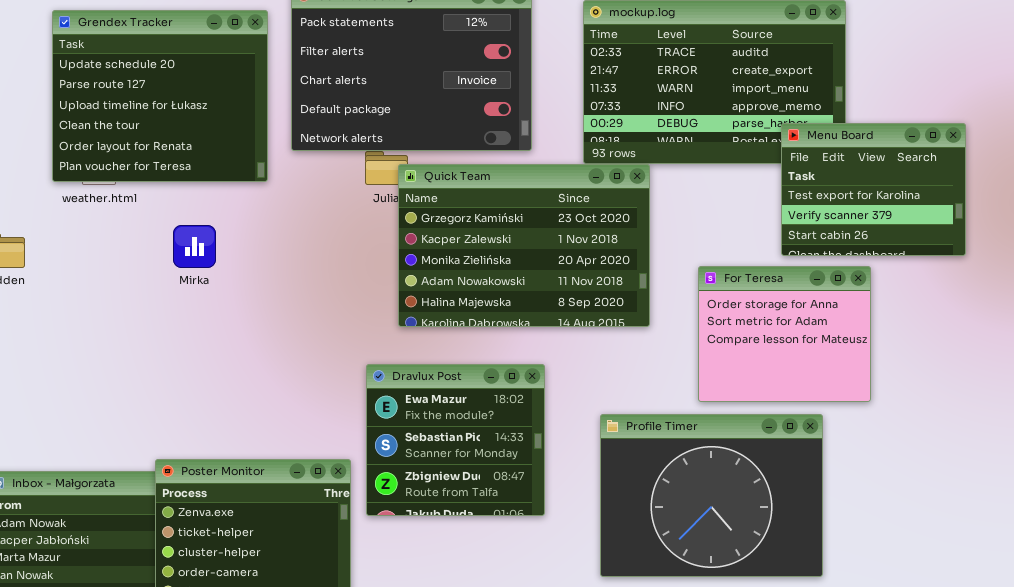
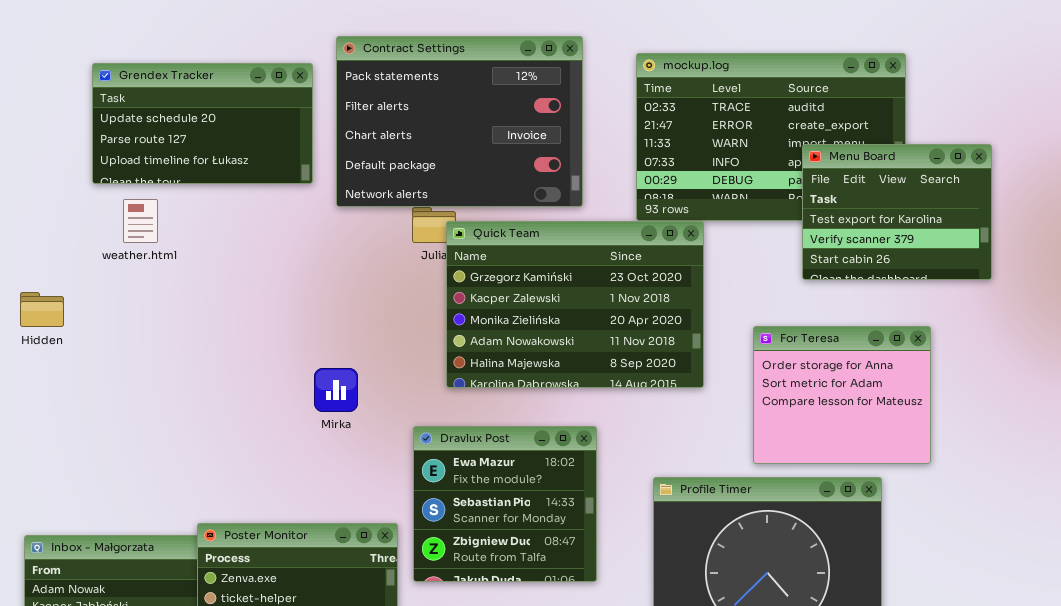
Grendex Tracker: [52,10,268,182] -> [92,63,313,184], resized
Menu Board: [781,123,966,256] -> [802,144,992,280], moved
Mirka: [173,225,216,268] -> [314,368,358,412], moved

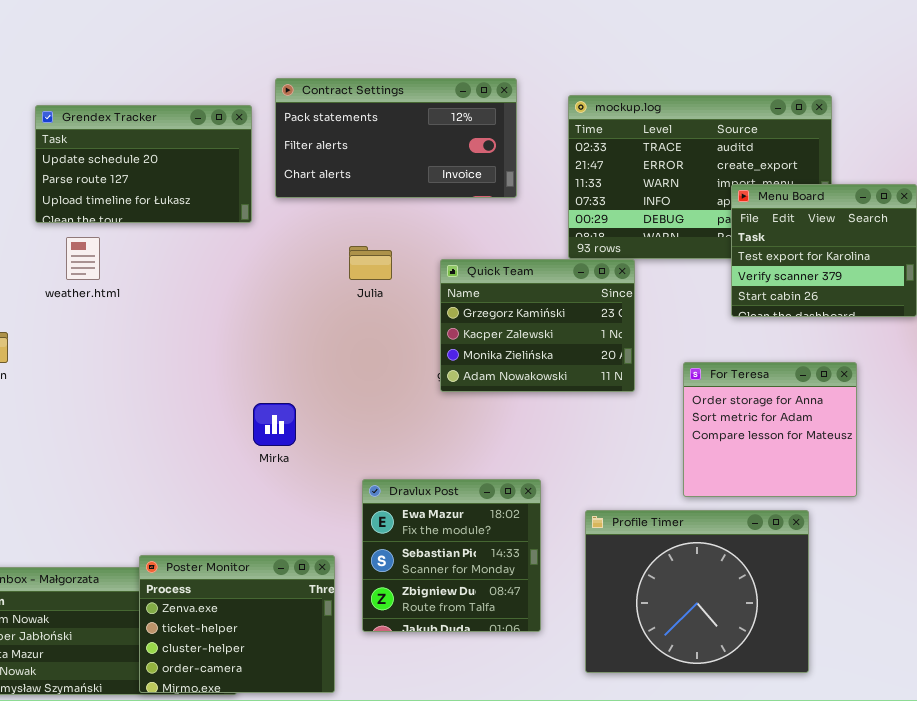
Contract Settings: [336,36,583,207] -> [275,78,517,198], resized
Quick Team: [446,221,704,388] -> [440,259,635,392], resized
Dravlux Post: [413,426,597,582] -> [362,479,541,632], moved

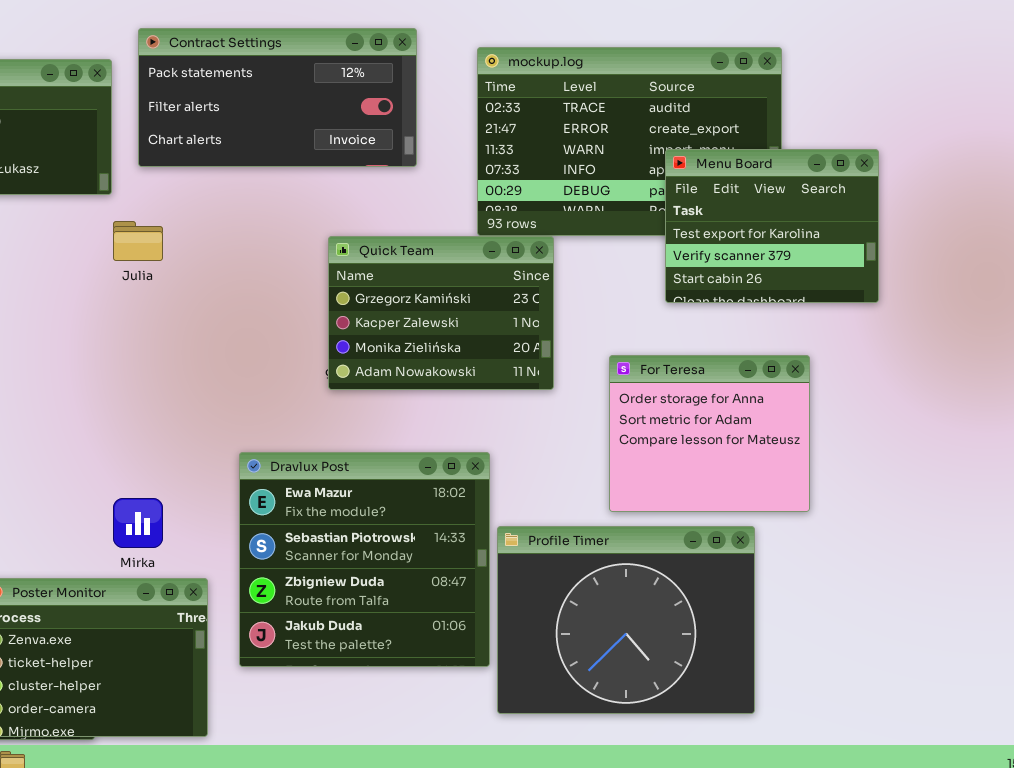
Julia: [349,246,392,280] -> [113,221,163,261], moved
Mirka: [253,403,296,446] -> [113,498,163,548], moved
Dravlux Post: [362,479,541,632] -> [239,452,490,667], resized

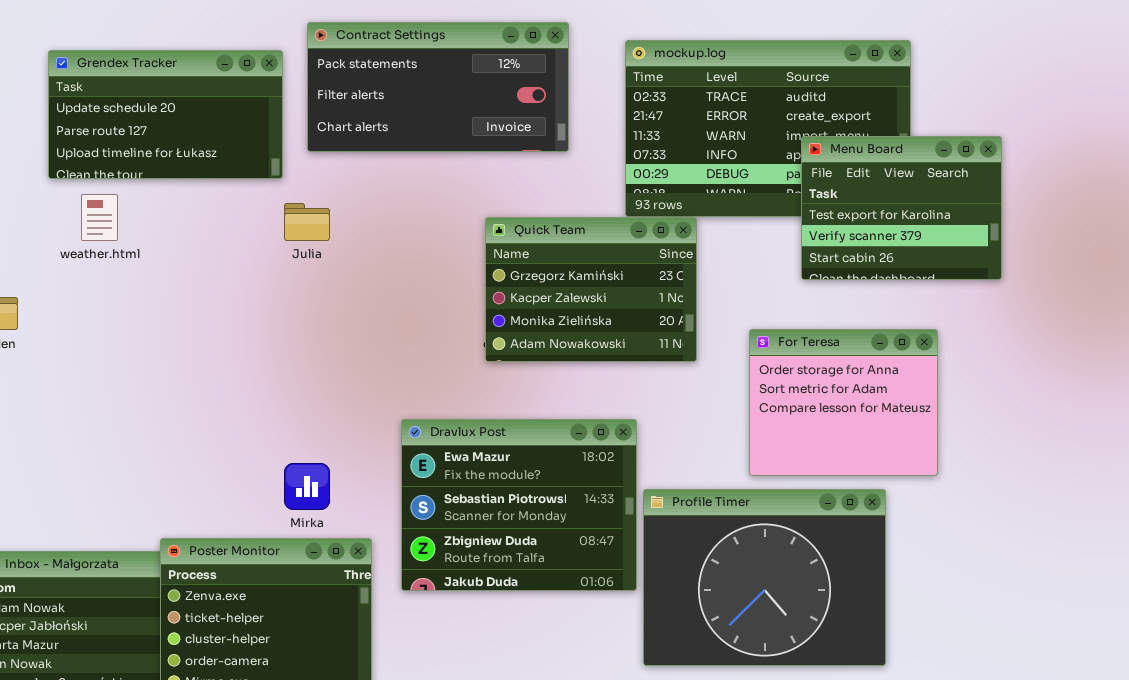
Dravlux Post: [239,452,490,667] -> [401,419,637,591], resized

